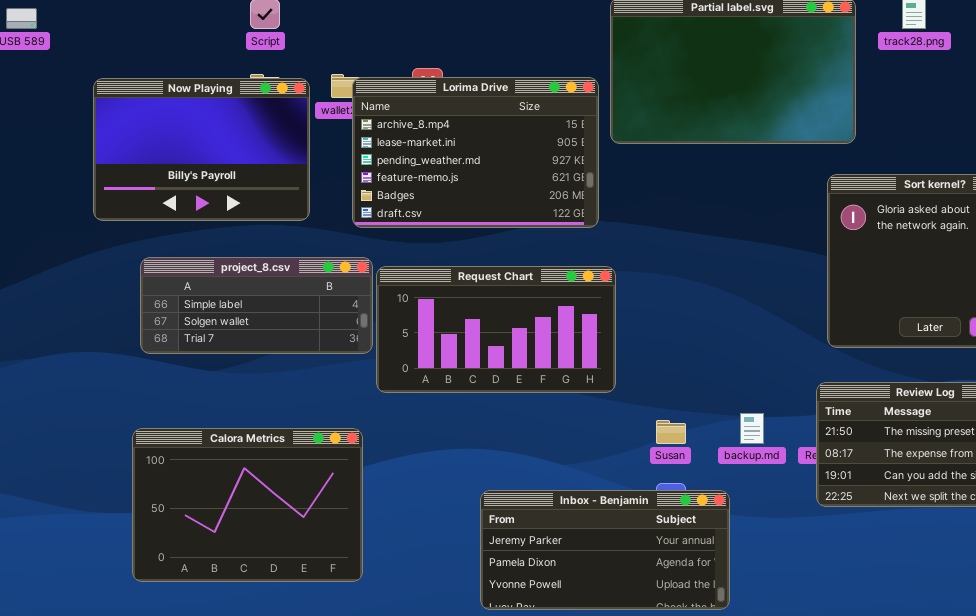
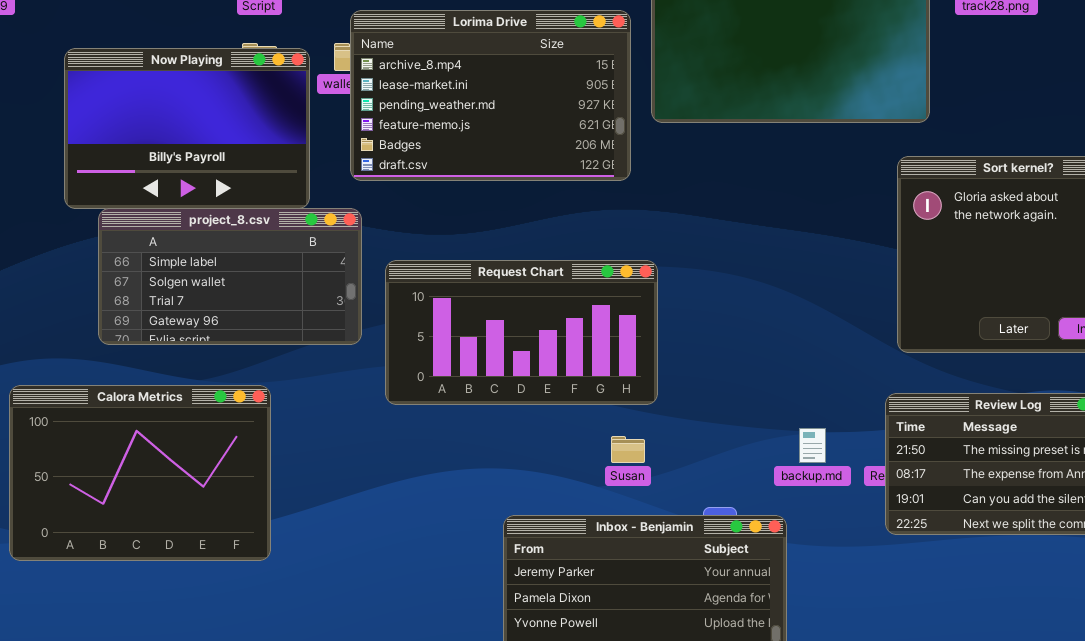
Lorima Drive: [352,77,599,228] -> [350,10,631,181], moved
project_8.csv: [140,257,373,354] -> [98,208,362,345], moved, resized
Susan: [656,420,686,444] -> [611,436,645,463], moved
Calora Metrics: [132,428,363,582] -> [9,385,271,561], moved

